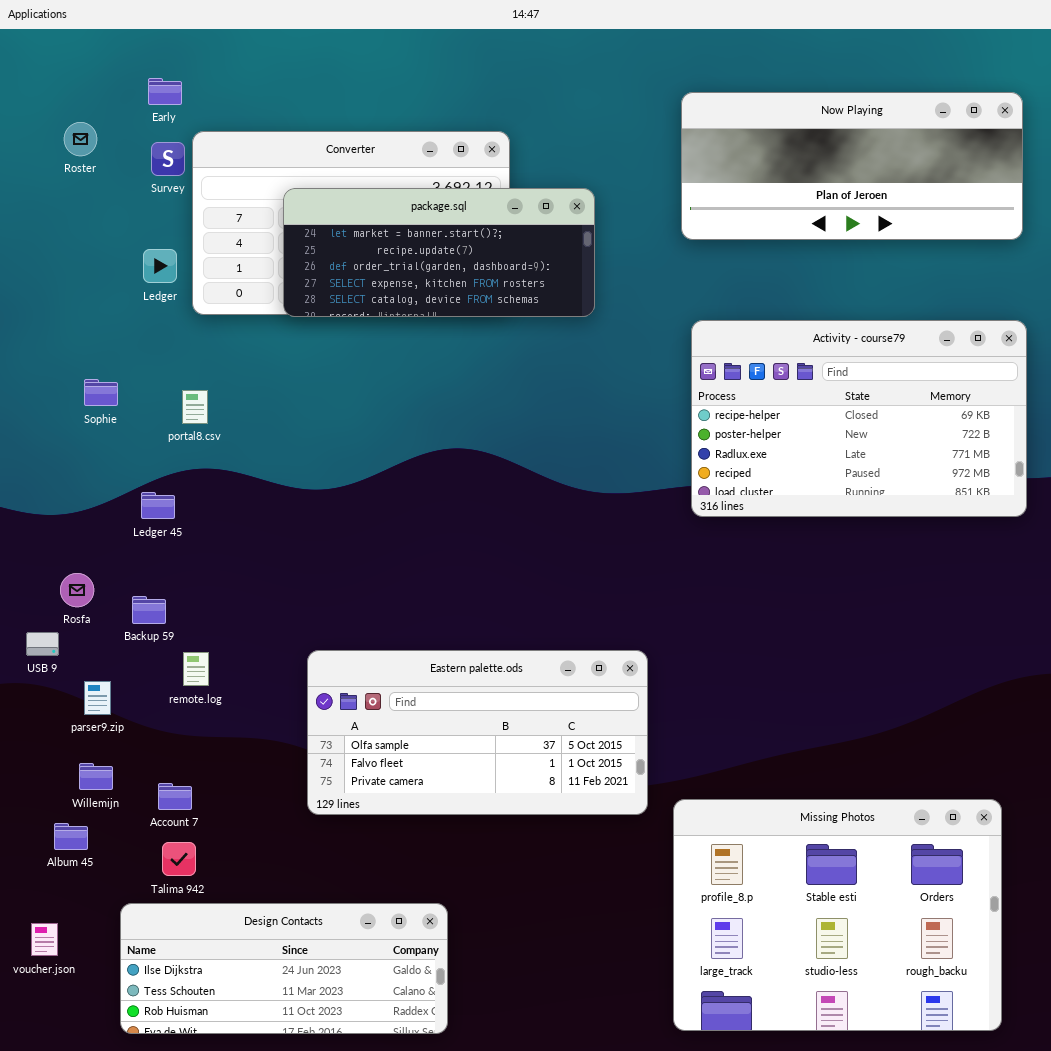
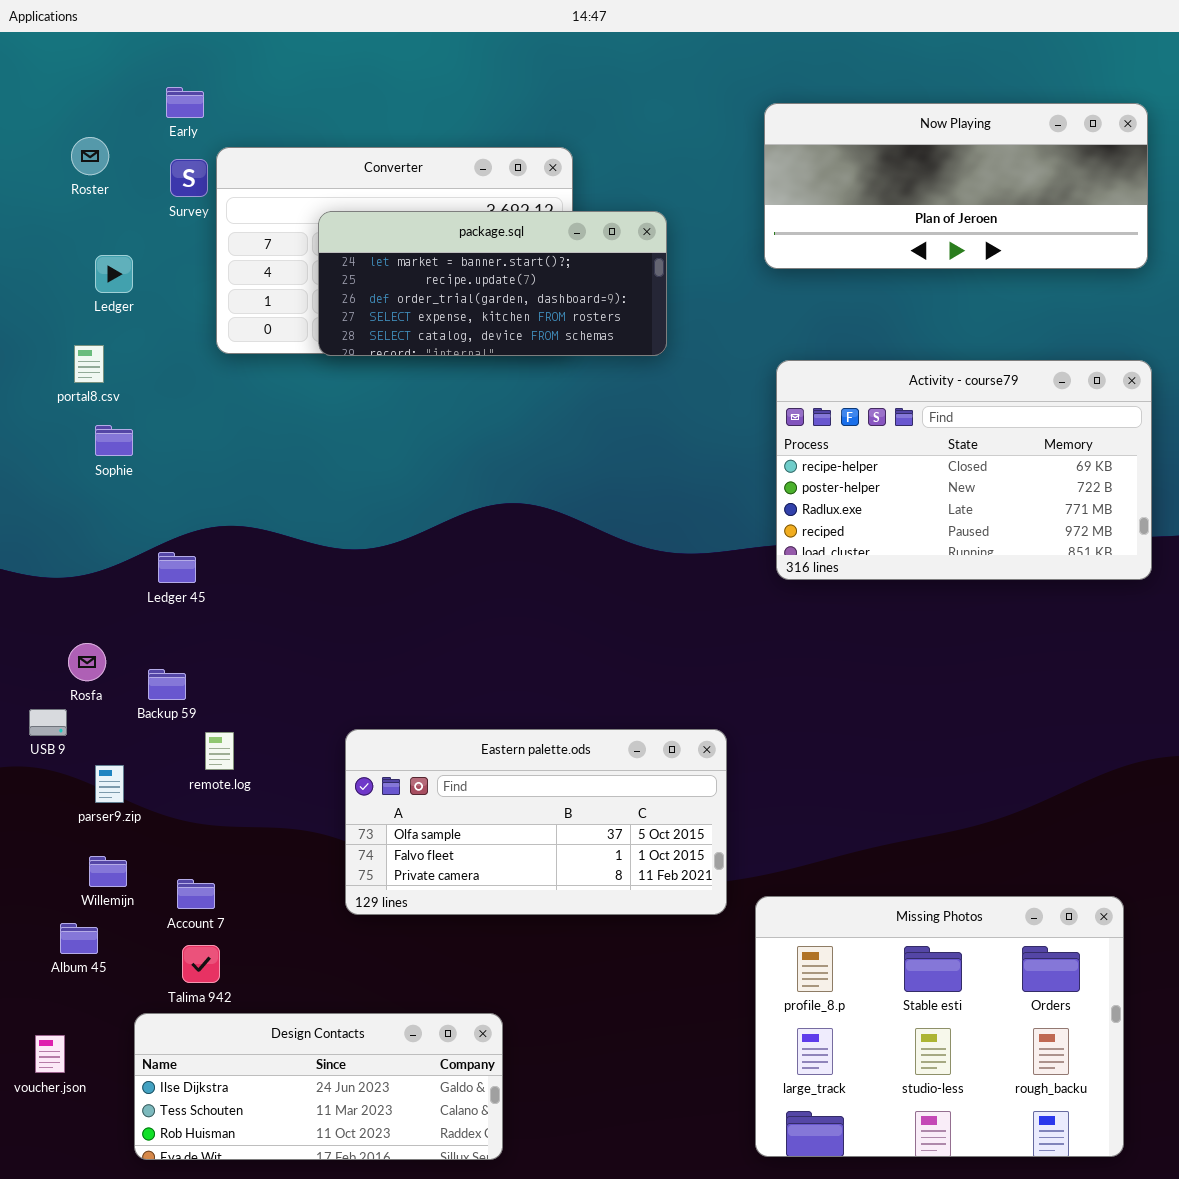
Ledger: [143,249,177,283] -> [95,255,133,293], moved
portal8.csv: [182,390,208,424] -> [74,345,104,383], moved

